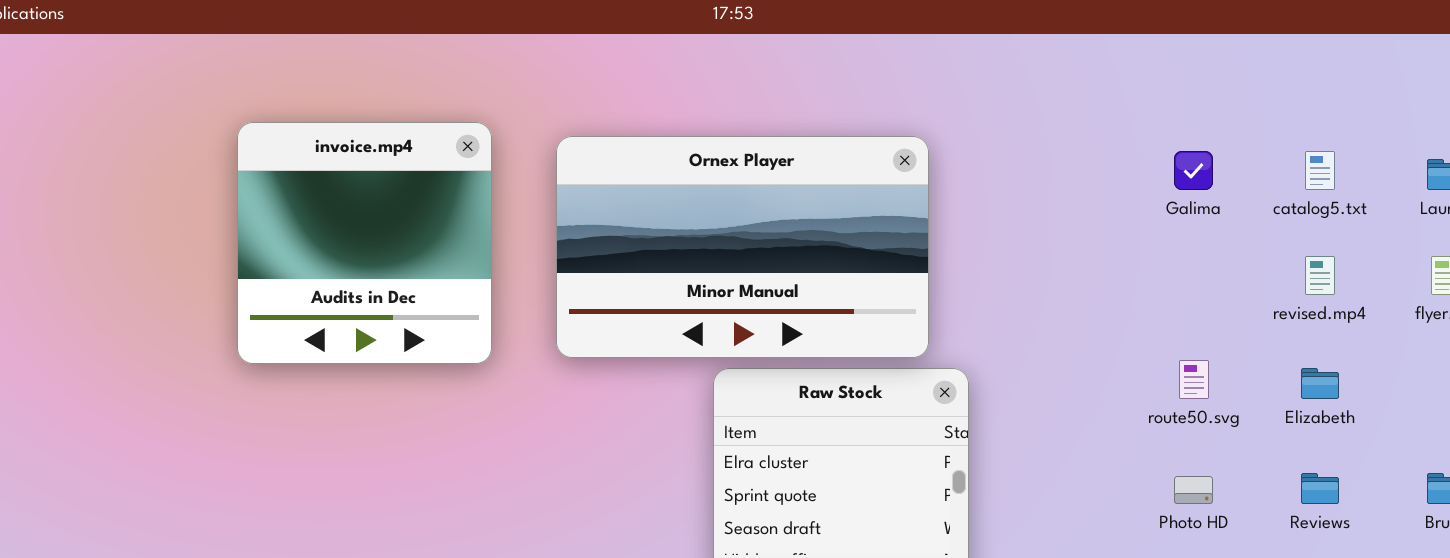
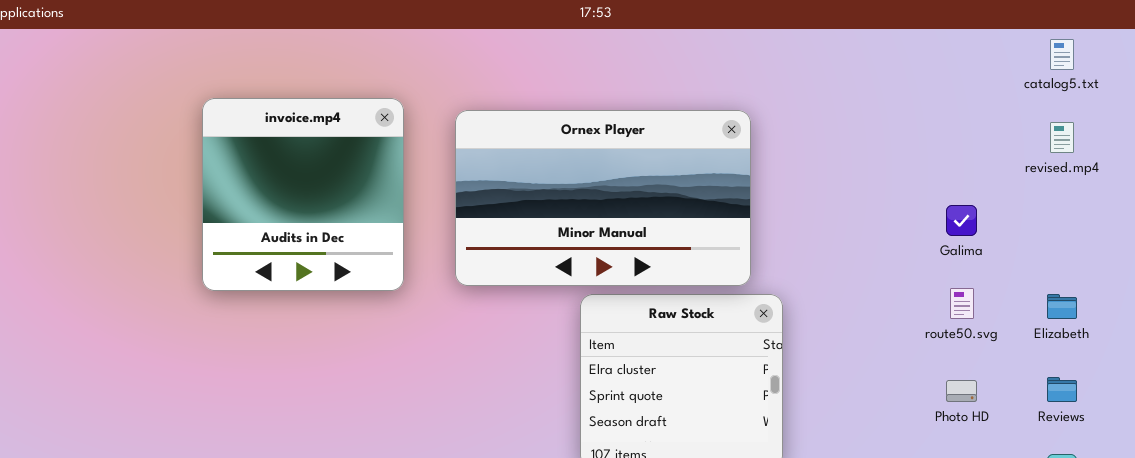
Galima: [1174,151,1213,190] -> [946,205,977,236], moved
catalog5.txt: [1305,151,1335,190] -> [1050,39,1074,70], moved
revised.mp4: [1305,256,1335,295] -> [1050,122,1074,153], moved

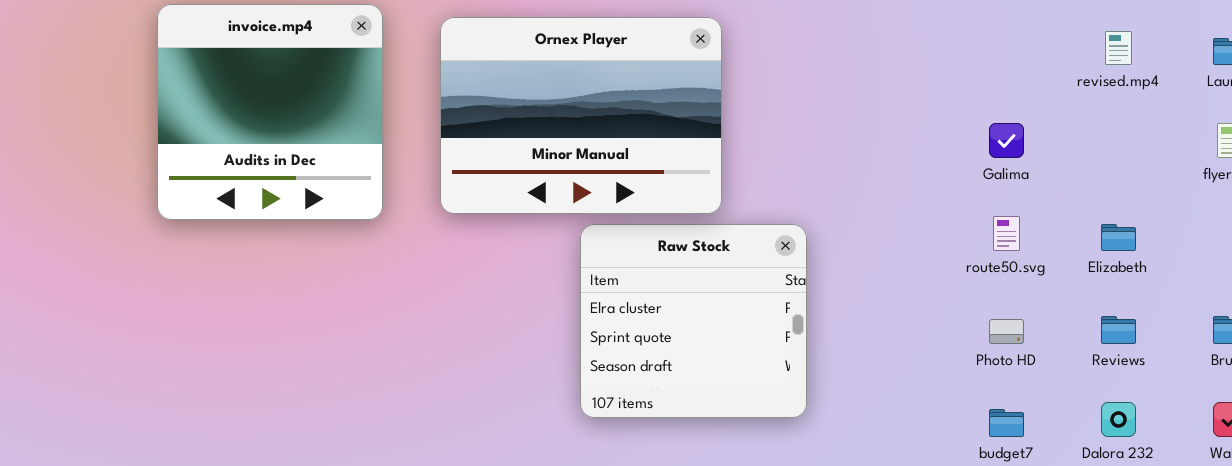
Ornex Player: [455,110,751,286] -> [440,17,722,214], resized

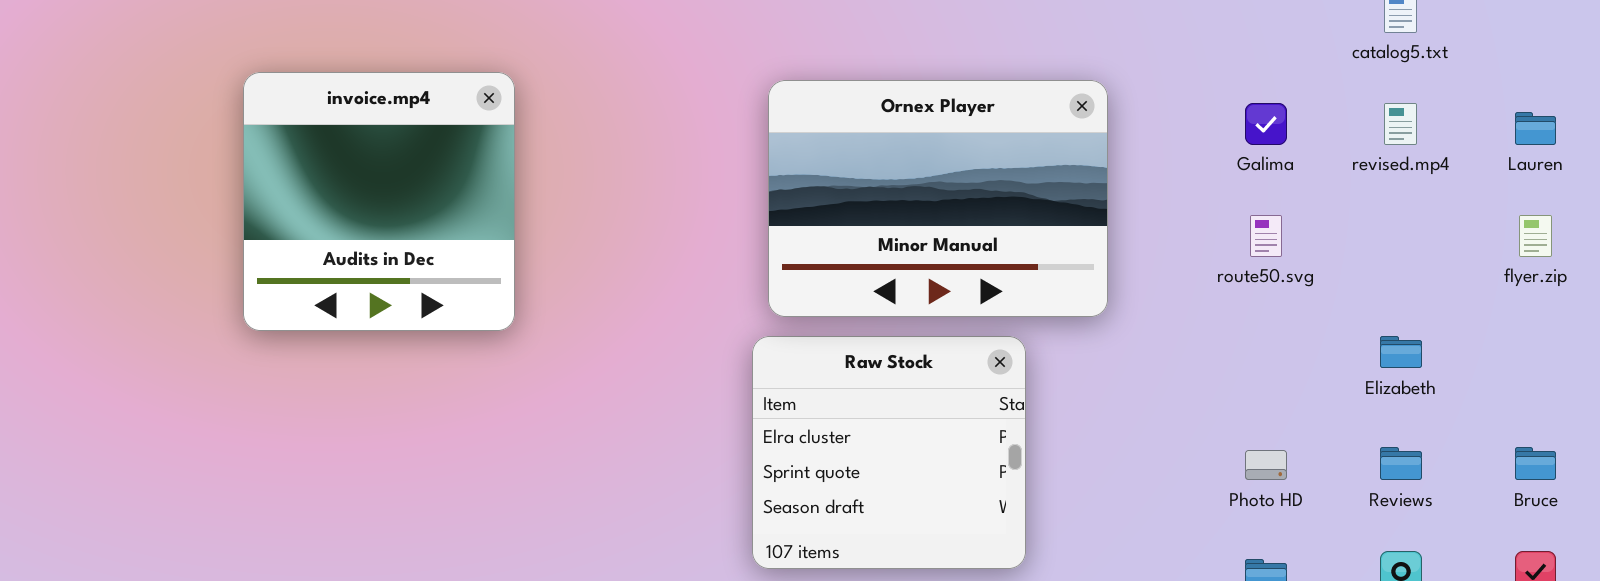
Ornex Player: [440,17,722,214] -> [768,80,1108,317], moved
Galima: [989,123,1024,158] -> [1245,103,1287,145], moved
route50.svg: [993,216,1020,251] -> [1250,215,1282,257], moved

